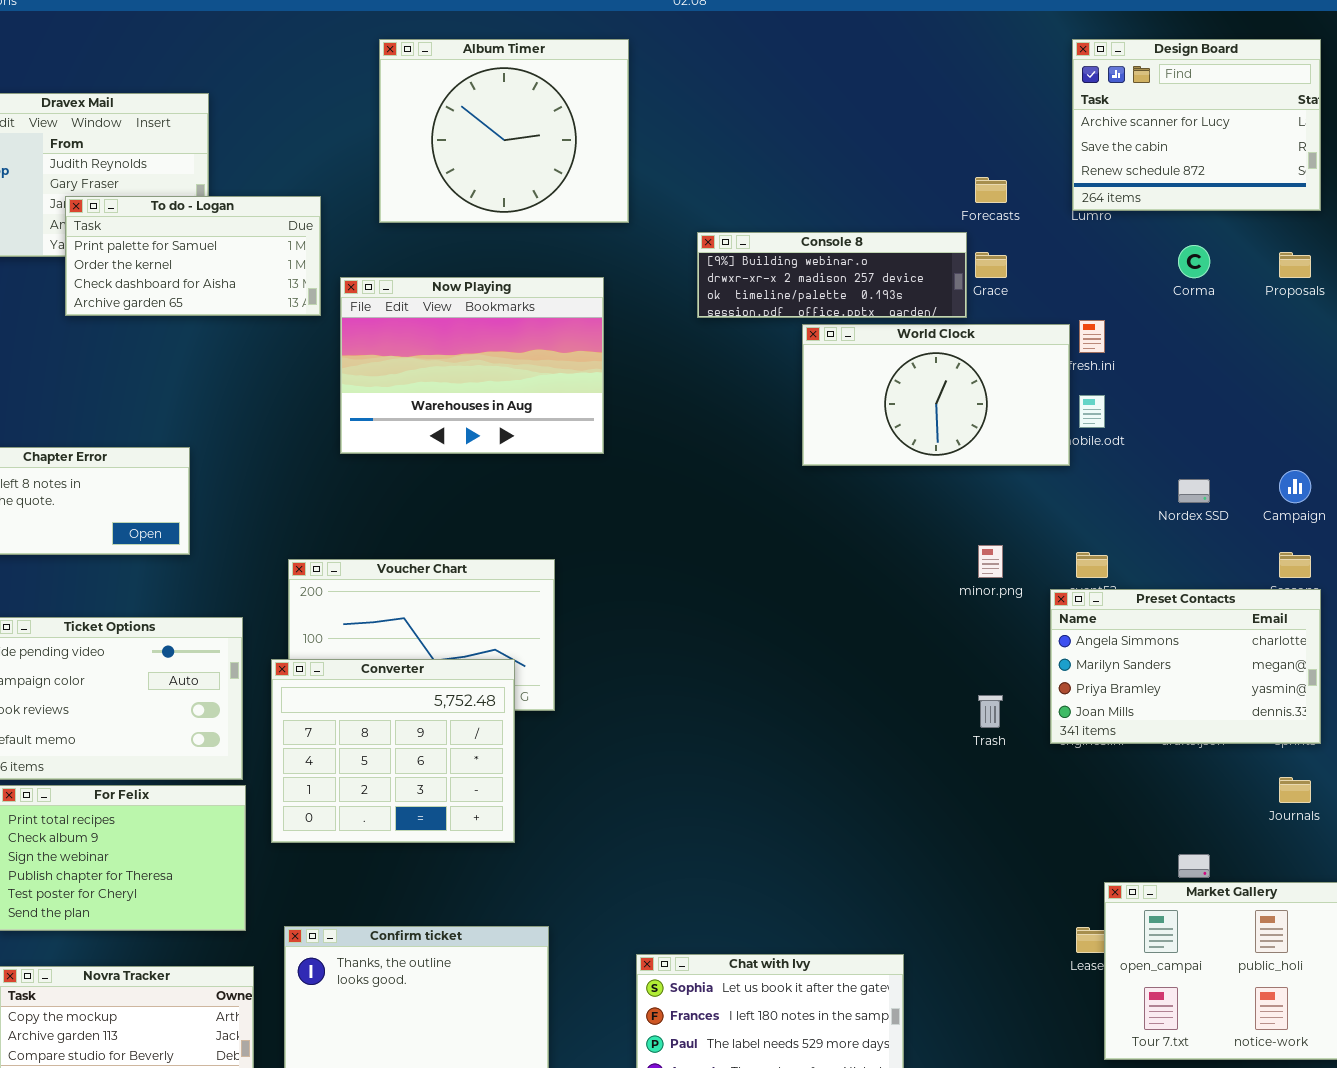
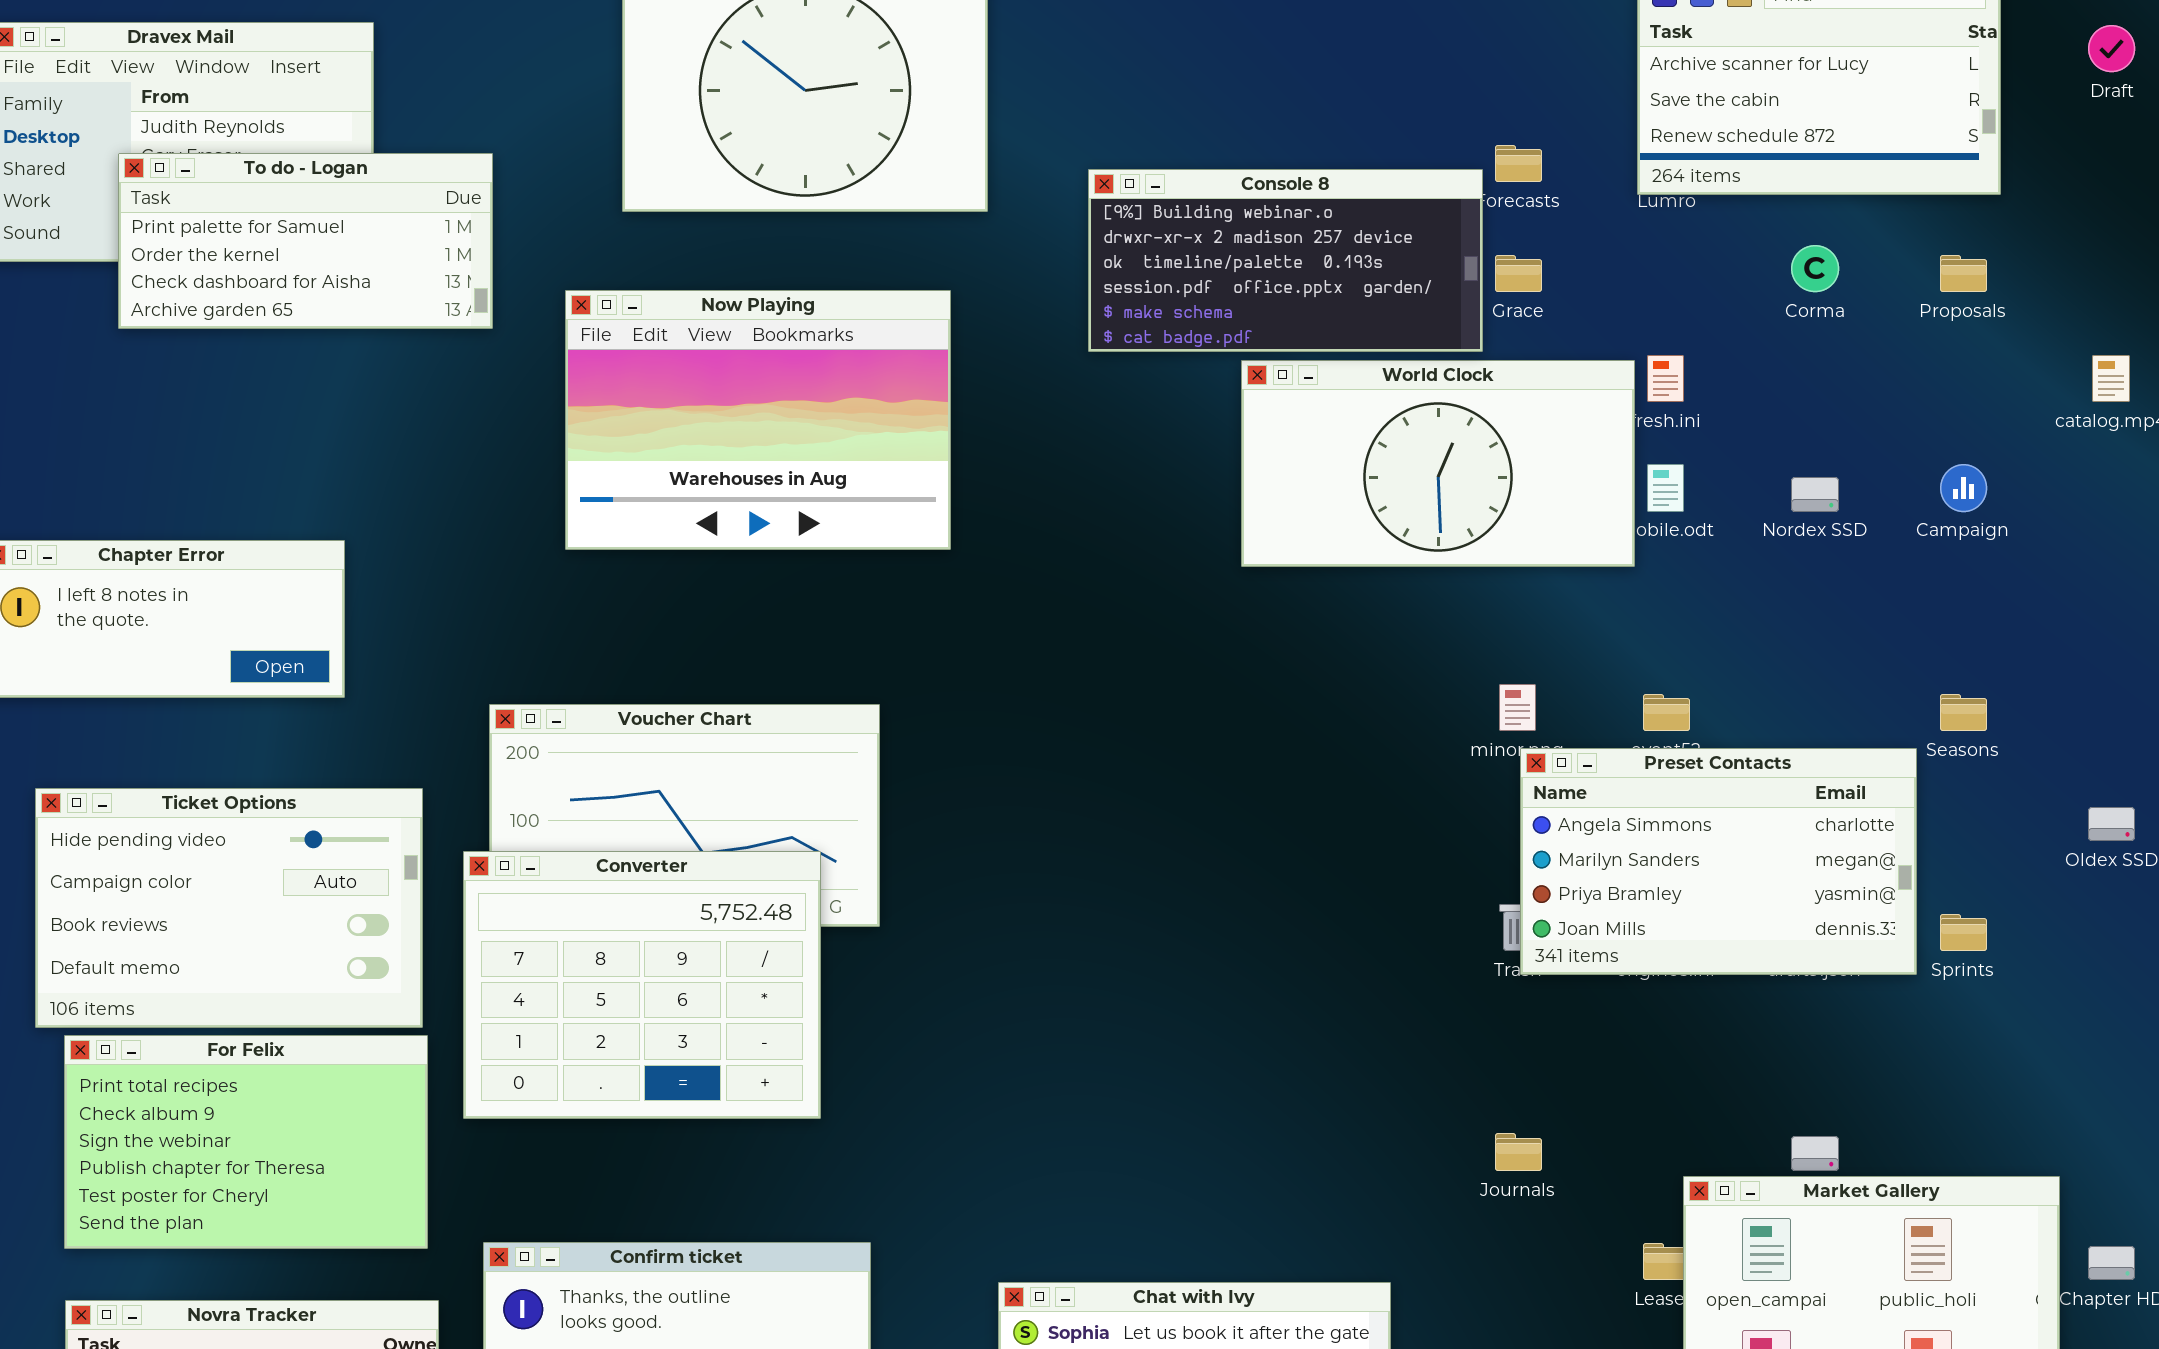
To do - Logan: [65,196,321,316] -> [118,153,493,329], moved
Console 8: [697,232,967,318] -> [1088,169,1483,352], resized
Campaign: [1279,470,1311,503] -> [1940,464,1987,512], moved
Nordex SSD: [1178,479,1210,503] -> [1791,477,1839,512], moved
Preset Contacts: [1050,589,1321,744] -> [1520,748,1917,975], moved
Journals: [1279,777,1311,803] -> [1495,1133,1542,1171], moved

